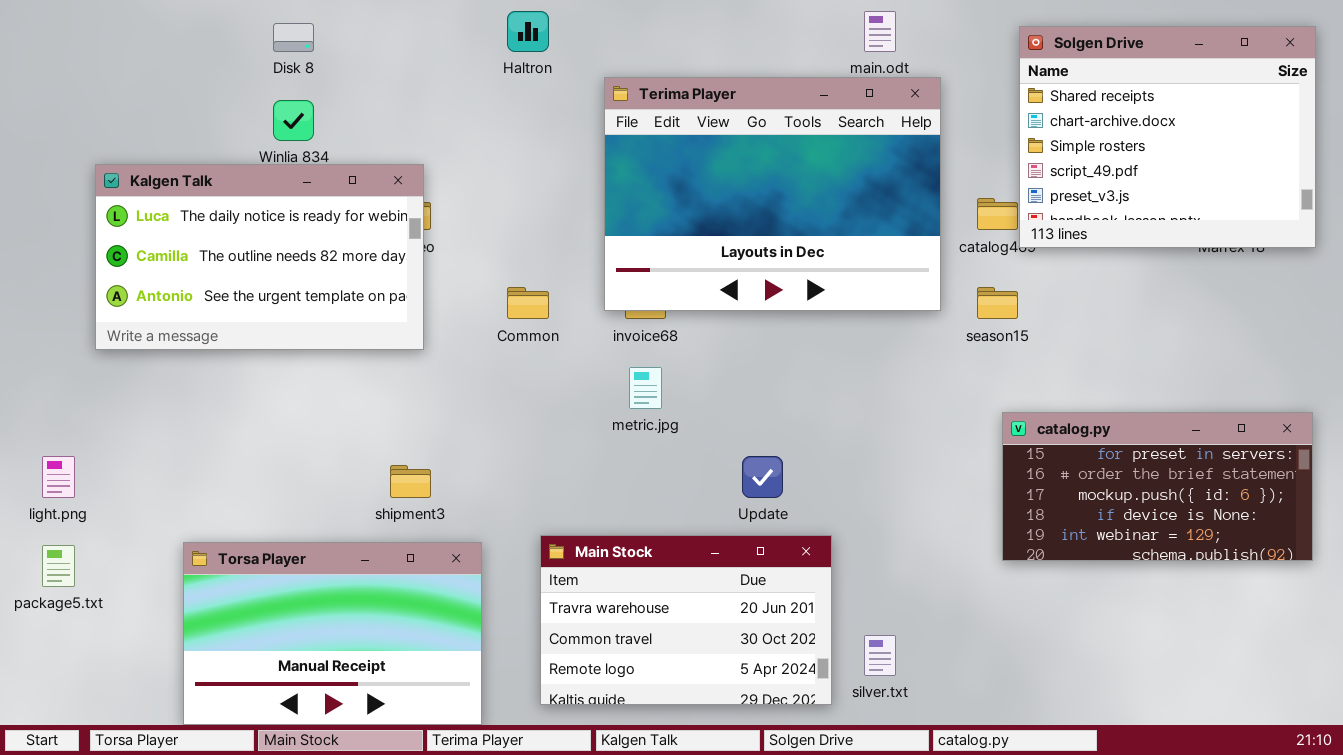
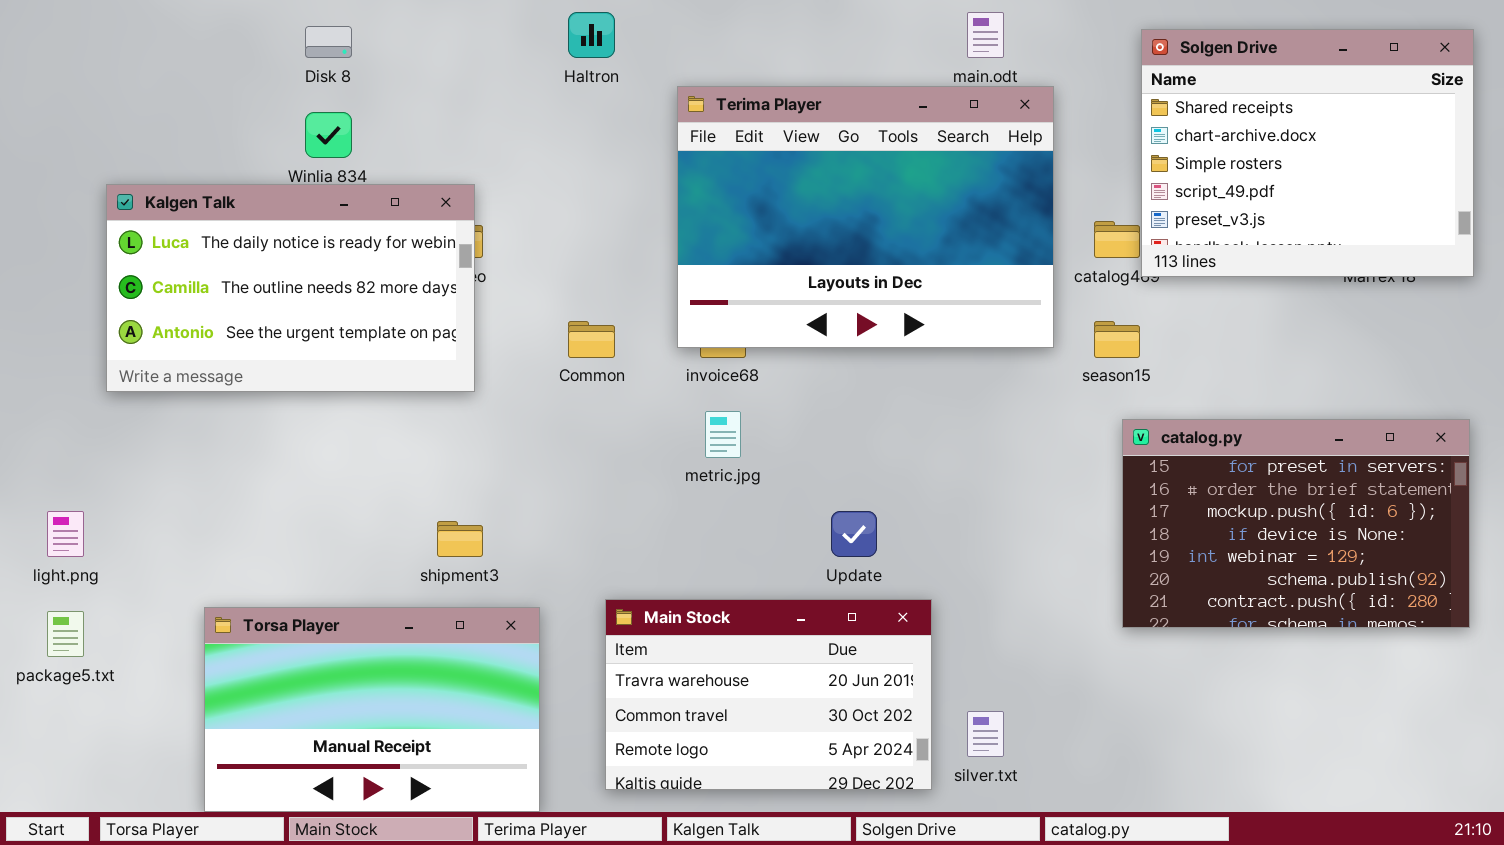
catalog.py: [1002,412,1313,561] -> [1122,419,1470,628], resized

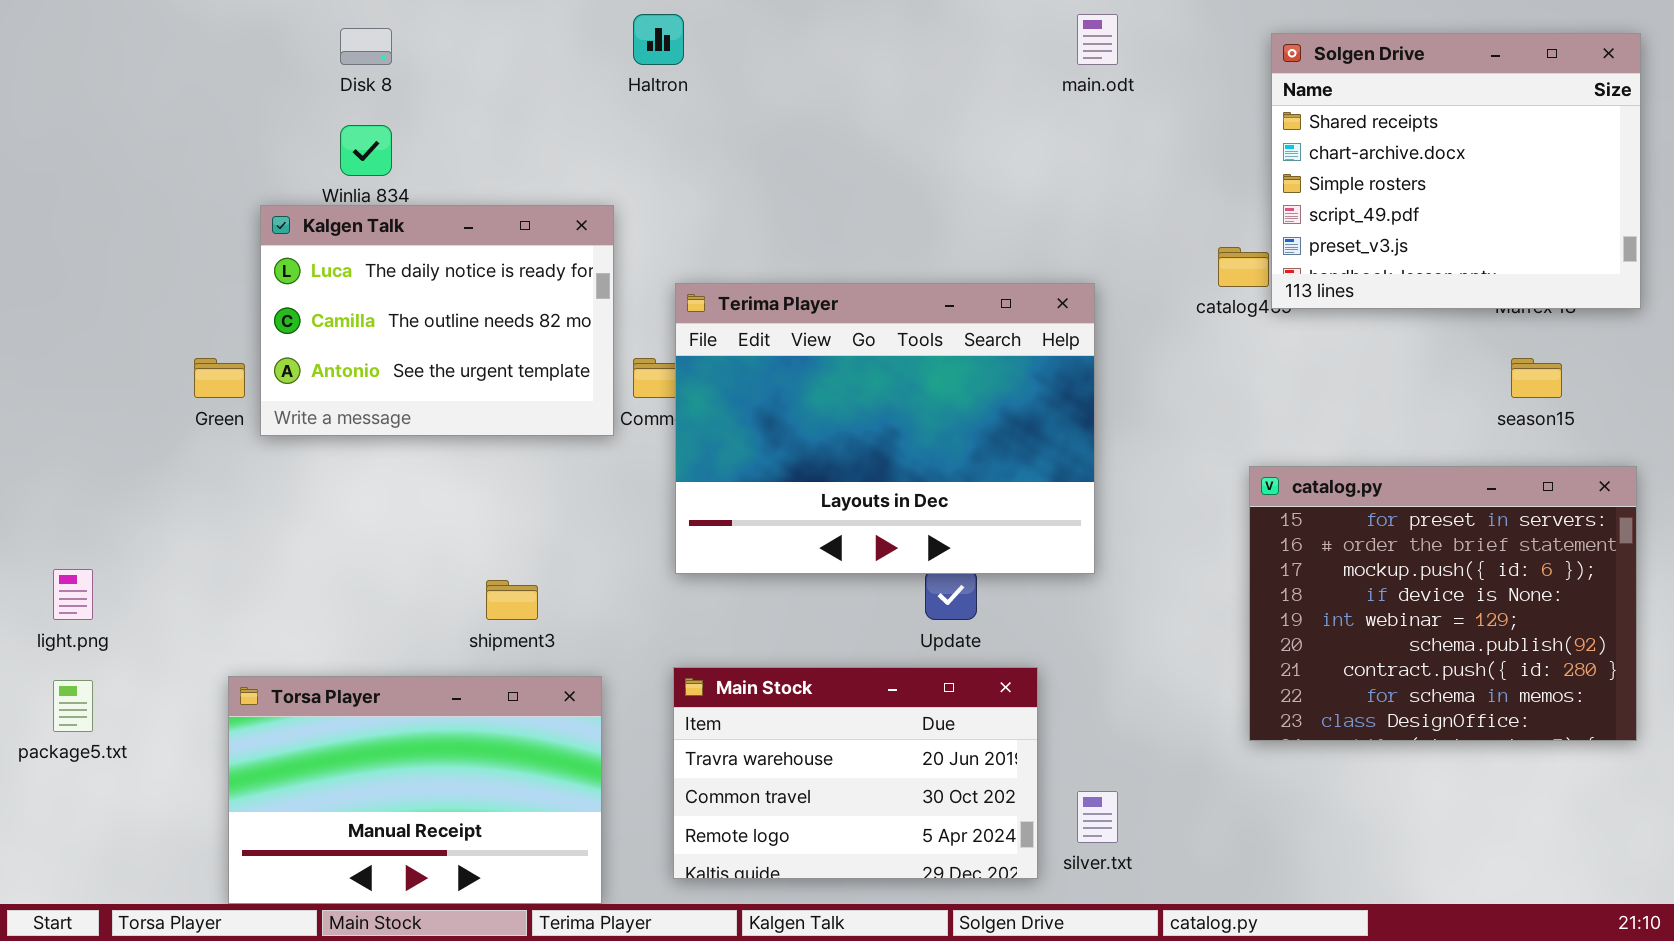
Terima Player: [677,86,1054,348] -> [675,283,1095,574], moved
Kalgen Talk: [106,184,475,392] -> [260,205,614,436], moved, resized
season15: [1094,321,1140,358] -> [1511,358,1562,398], moved
catalog.py: [1122,419,1470,628] -> [1249,466,1637,741], resized

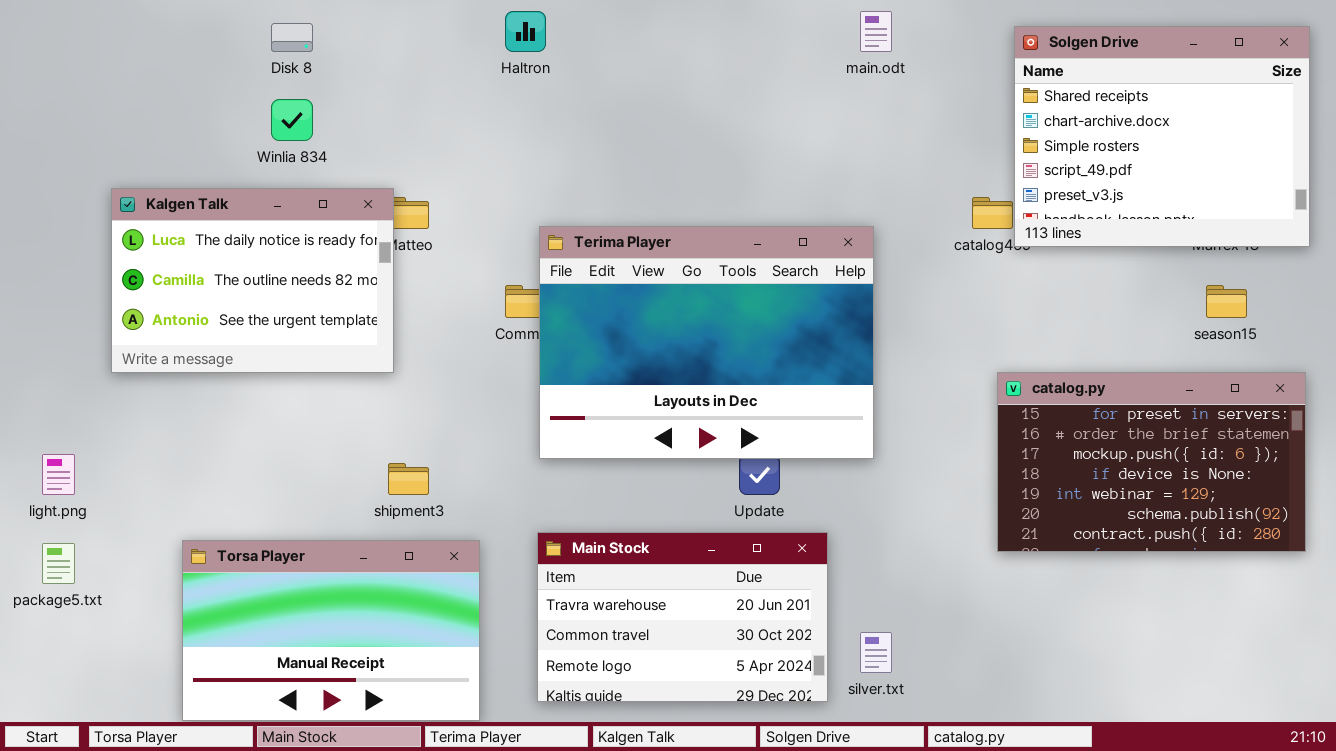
Kalgen Talk: [260,205,614,436] -> [111,188,394,373], moved
catalog.py: [1249,466,1637,741] -> [997,372,1306,552], resized

